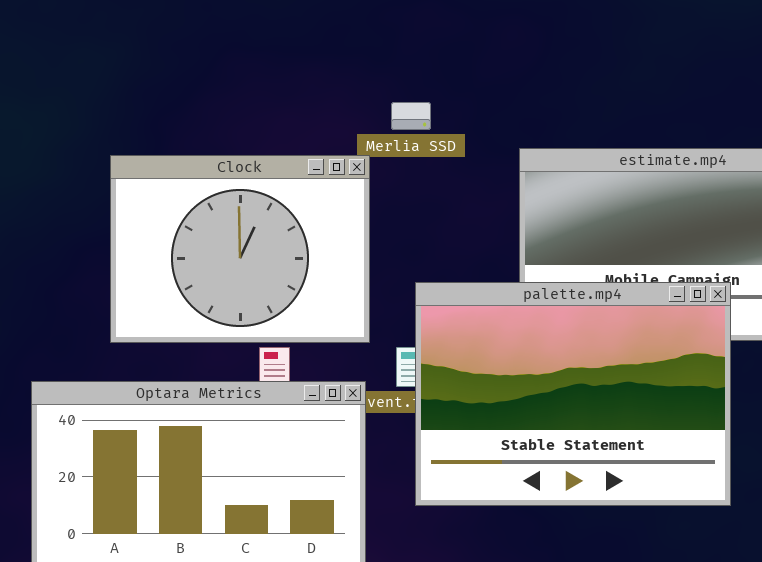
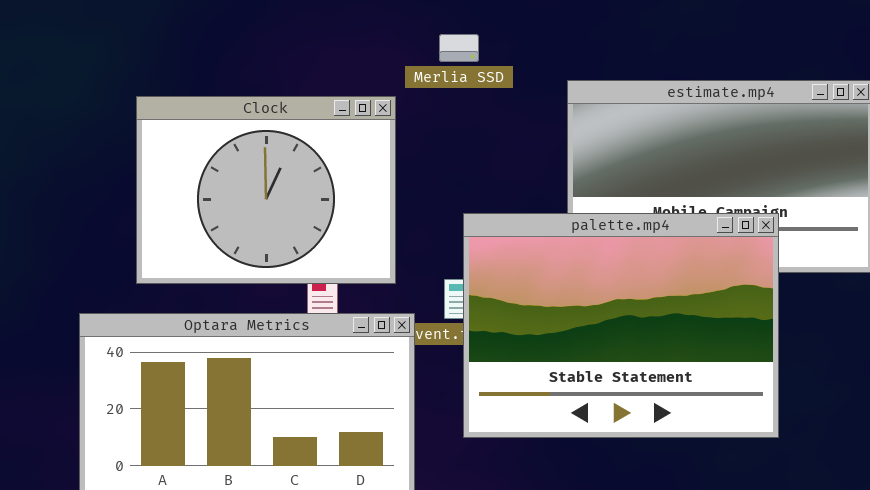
Clock: [110,155,370,343] -> [136,96,396,284], moved

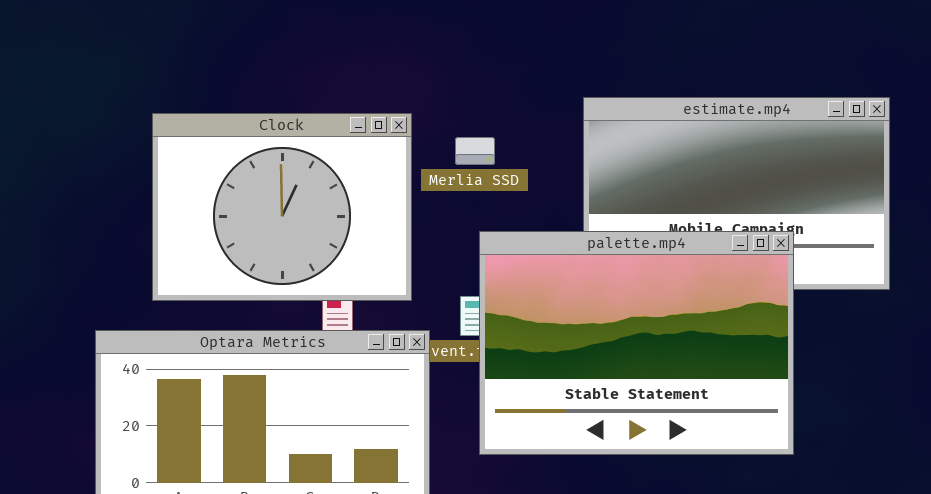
Merlia SSD: [439,34,479,62] -> [455,137,495,165], moved

